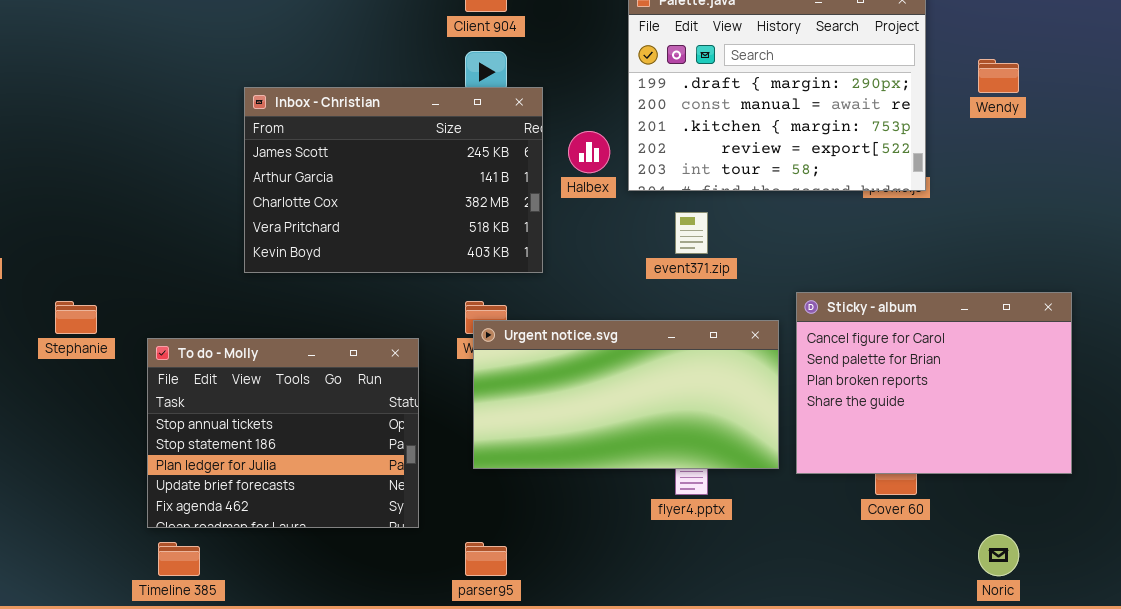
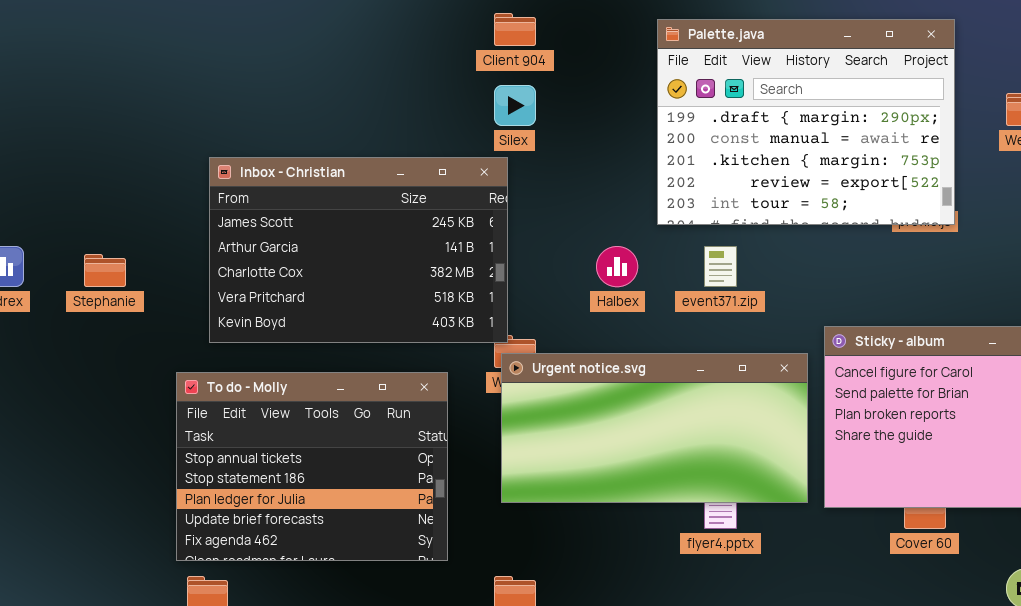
Inbox - Christian: [244,87,543,273] -> [209,157,508,343], moved
Halbex: [568,131,610,173] -> [596,246,638,287], moved
Stephanie: [55,301,97,334] -> [84,254,126,287], moved

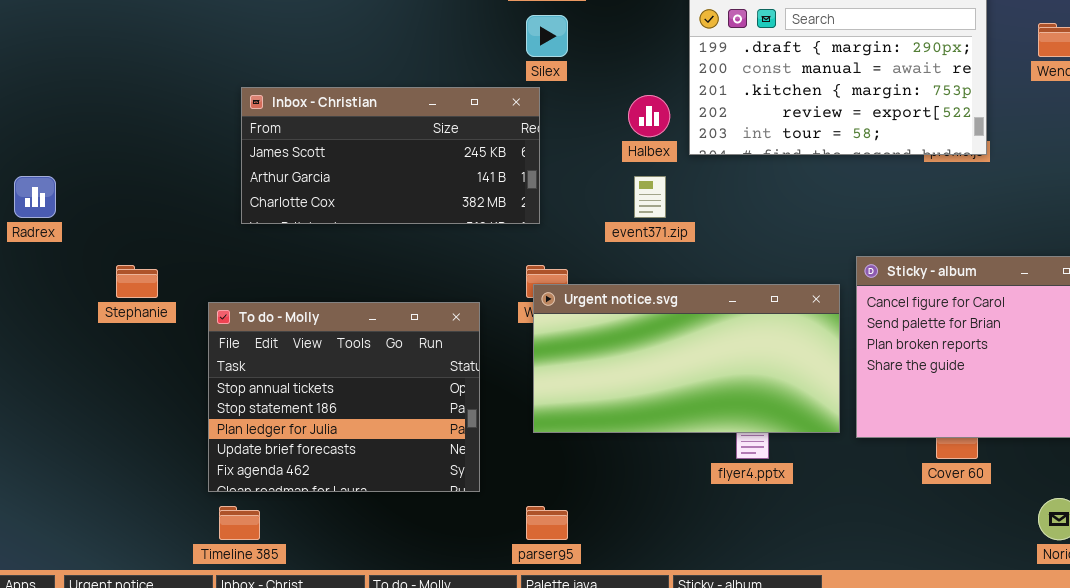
Inbox - Christian: [209,157,508,343] -> [241,87,540,224], resized
Halbex: [596,246,638,287] -> [628,95,670,137], moved
event371.zip: [704,246,737,287] -> [634,176,666,218], moved
Stephanie: [84,254,126,287] -> [116,265,158,298], moved

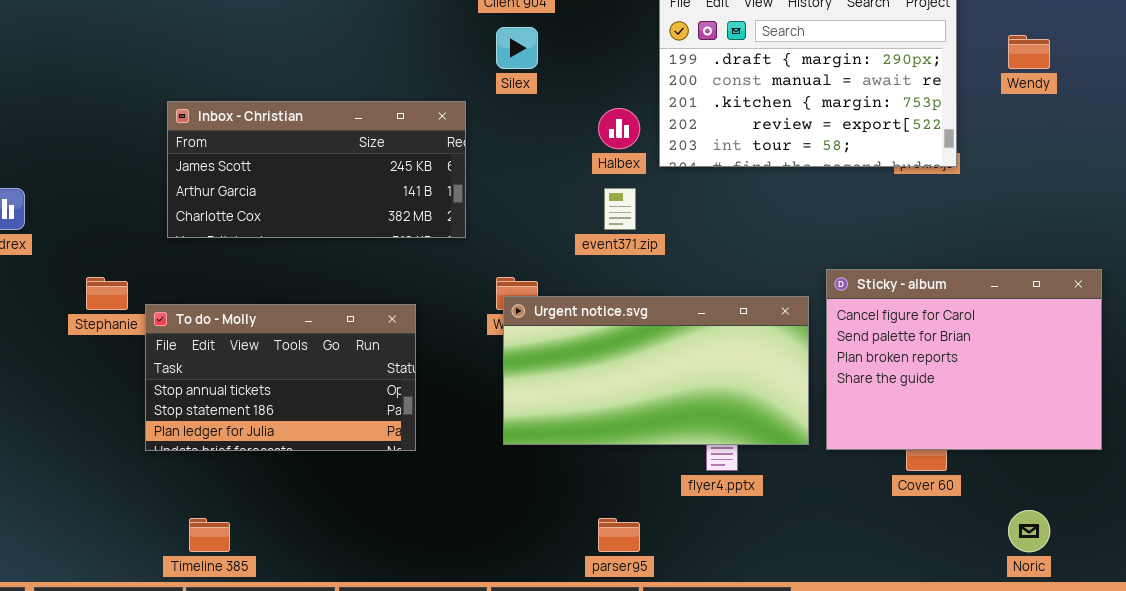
Inbox - Christian: [241,87,540,224] -> [167,101,466,238], moved
To do - Molly: [208,302,480,492] -> [145,304,416,451], moved, resized
parser95: [526,506,568,540] -> [598,518,640,552], moved

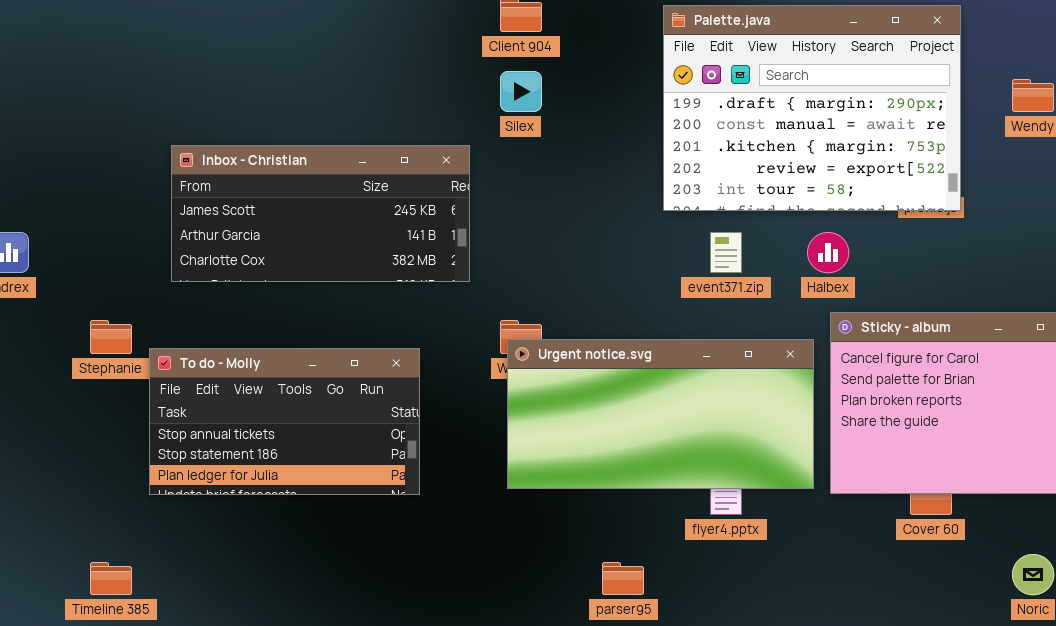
Halbex: [598,108,640,149] -> [807,232,849,273], moved
event371.zip: [604,188,636,230] -> [710,232,742,273], moved
Timeline 385: [189,518,230,552] -> [90,562,132,595], moved

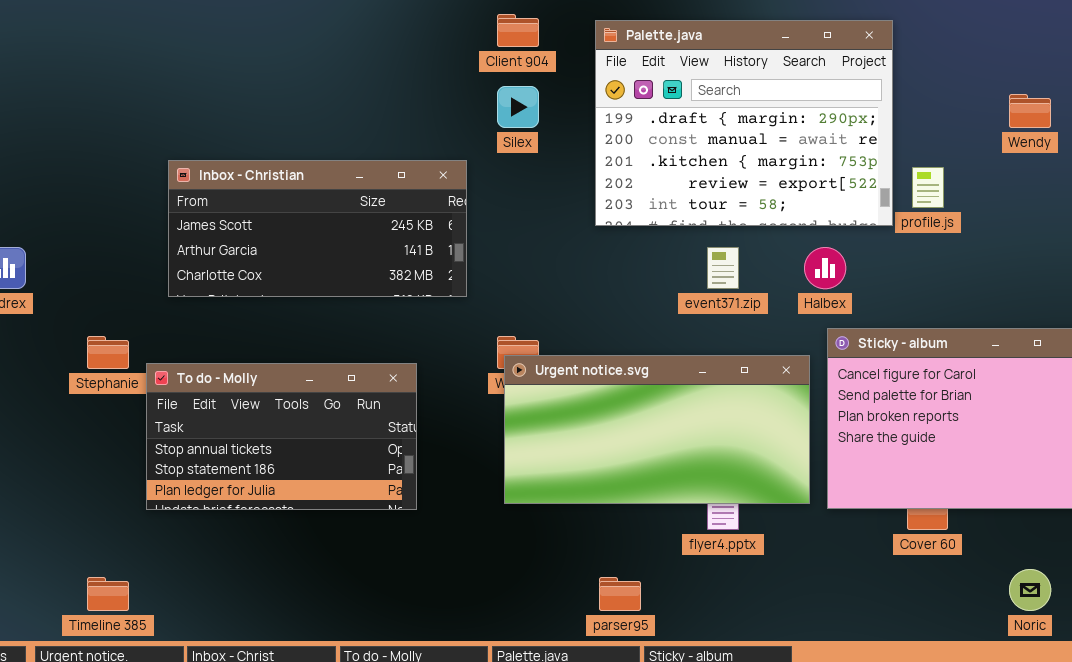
Palette.java: [663,5,961,211] -> [595,20,893,226], moved

